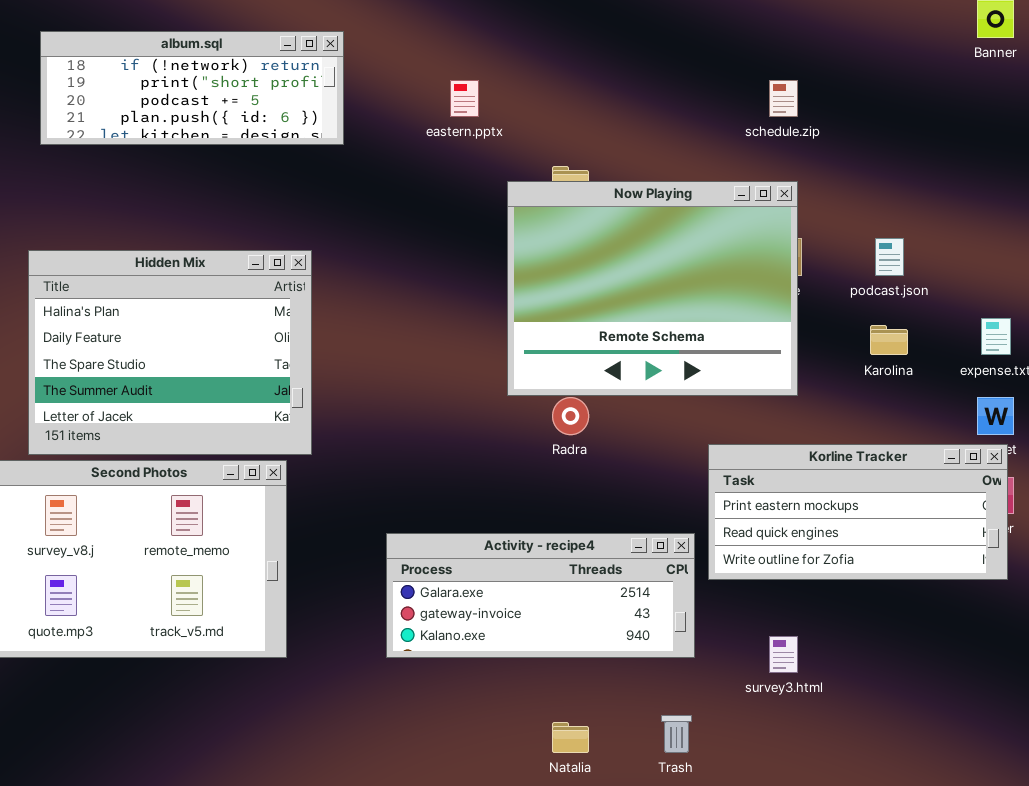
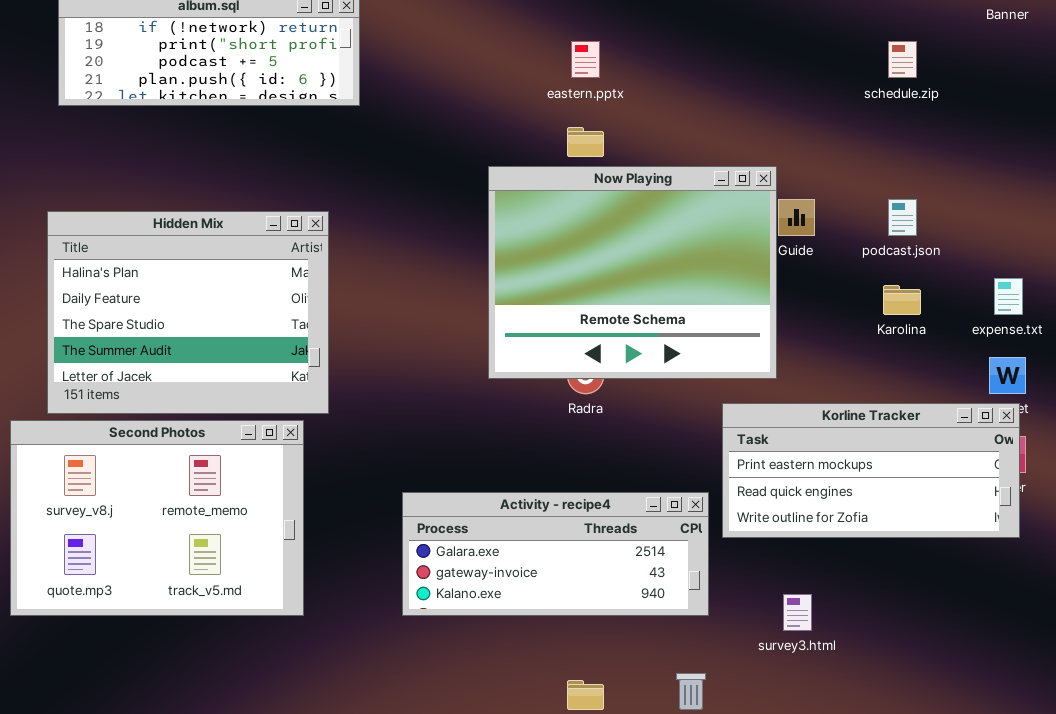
eastern.pptx: [450,80,479,117] -> [571,41,600,78], moved
schedule.zip: [769,80,798,117] -> [888,41,917,78], moved
Now Playing: [507,181,798,396] -> [488,166,777,379], moved

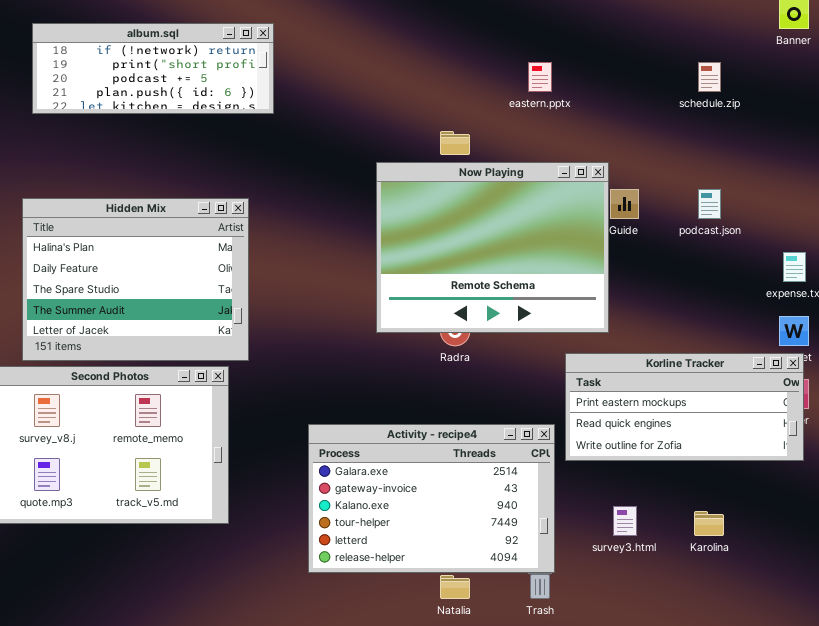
eastern.pptx: [571,41,600,78] -> [528,62,552,92], moved
Karolina: [883,285,921,315] -> [694,511,724,536], moved
Activity - recipe4: [402,492,709,616] -> [308,424,555,573], resized

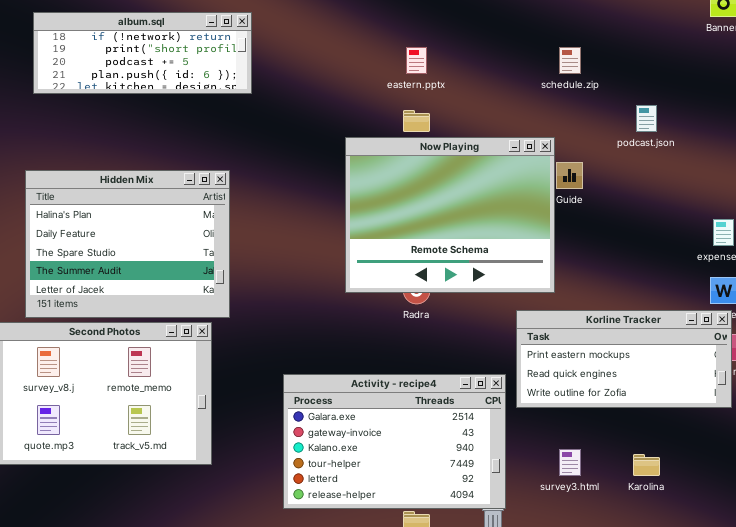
eastern.pptx: [528,62,552,92] -> [406,47,427,74], moved
schedule.zip: [698,62,721,92] -> [559,47,581,74], moved
podcast.json: [698,189,721,219] -> [636,105,657,132], moved

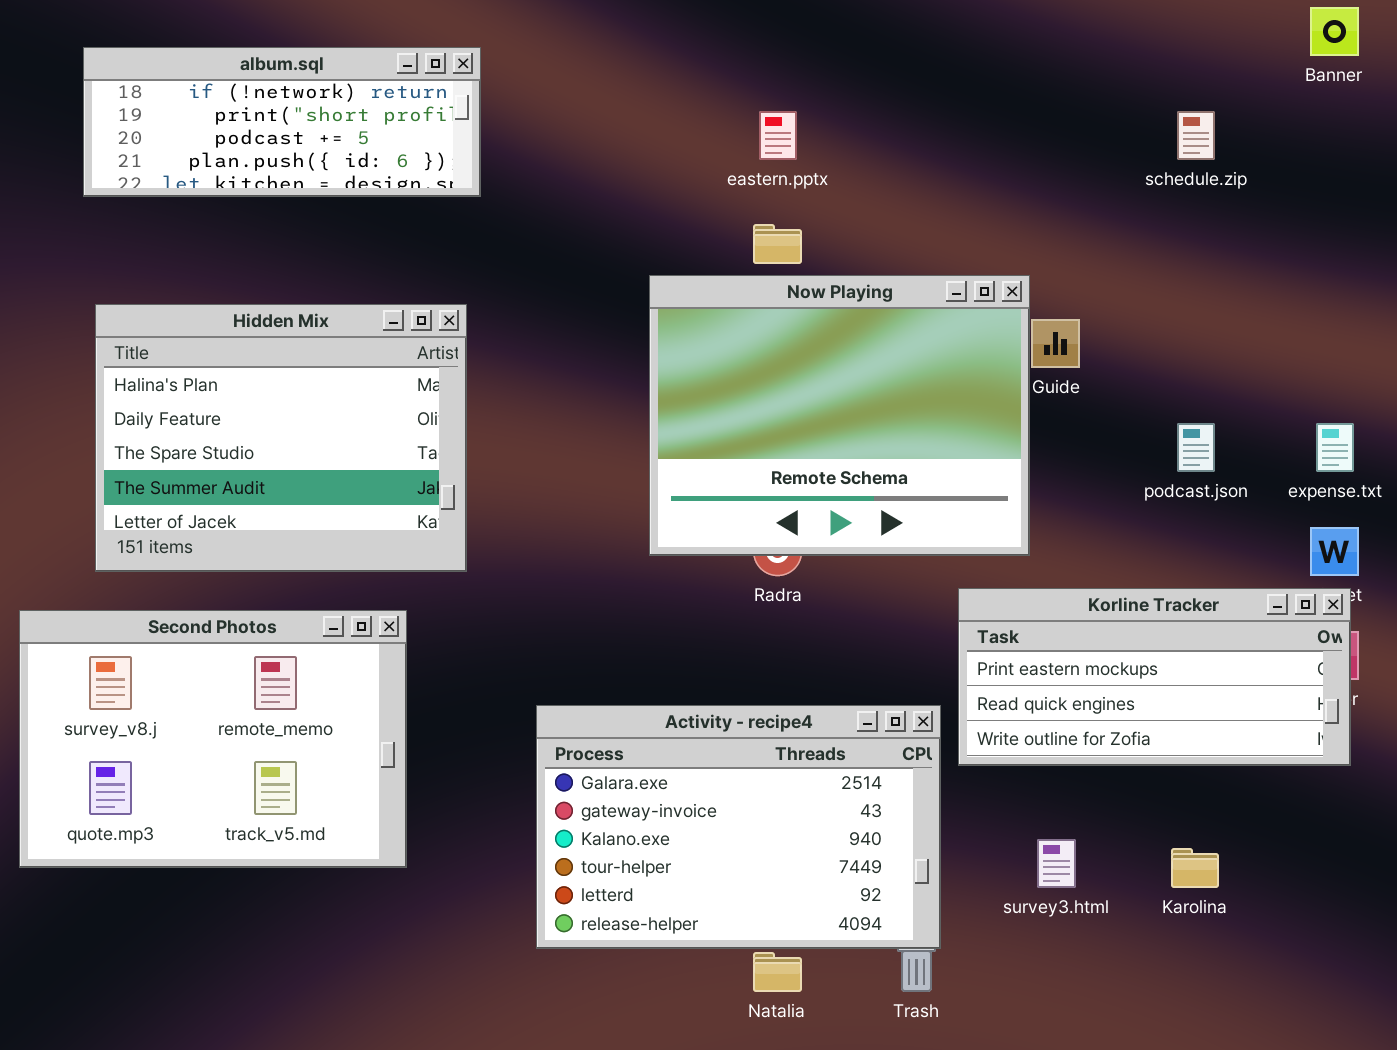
schedule.zip: [559,47,581,74] -> [1177,111,1215,160], moved
podcast.json: [636,105,657,132] -> [1177,423,1215,472], moved
Hidden Mix: [25,170,230,318] -> [95,304,467,572], moved

